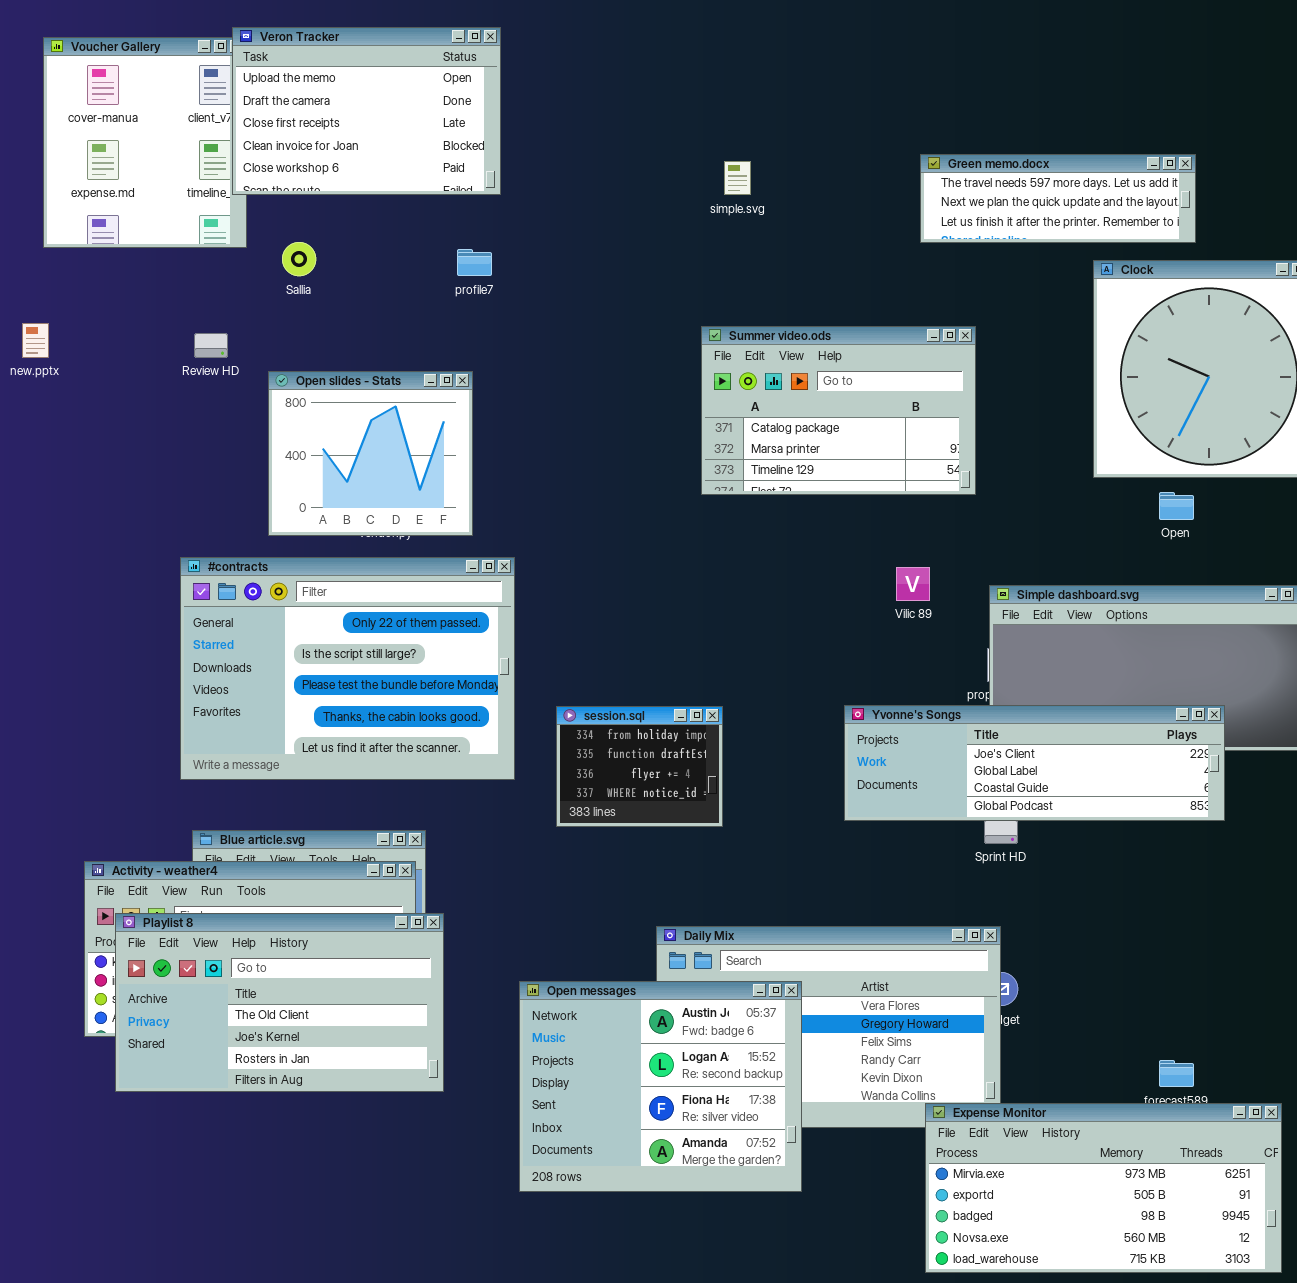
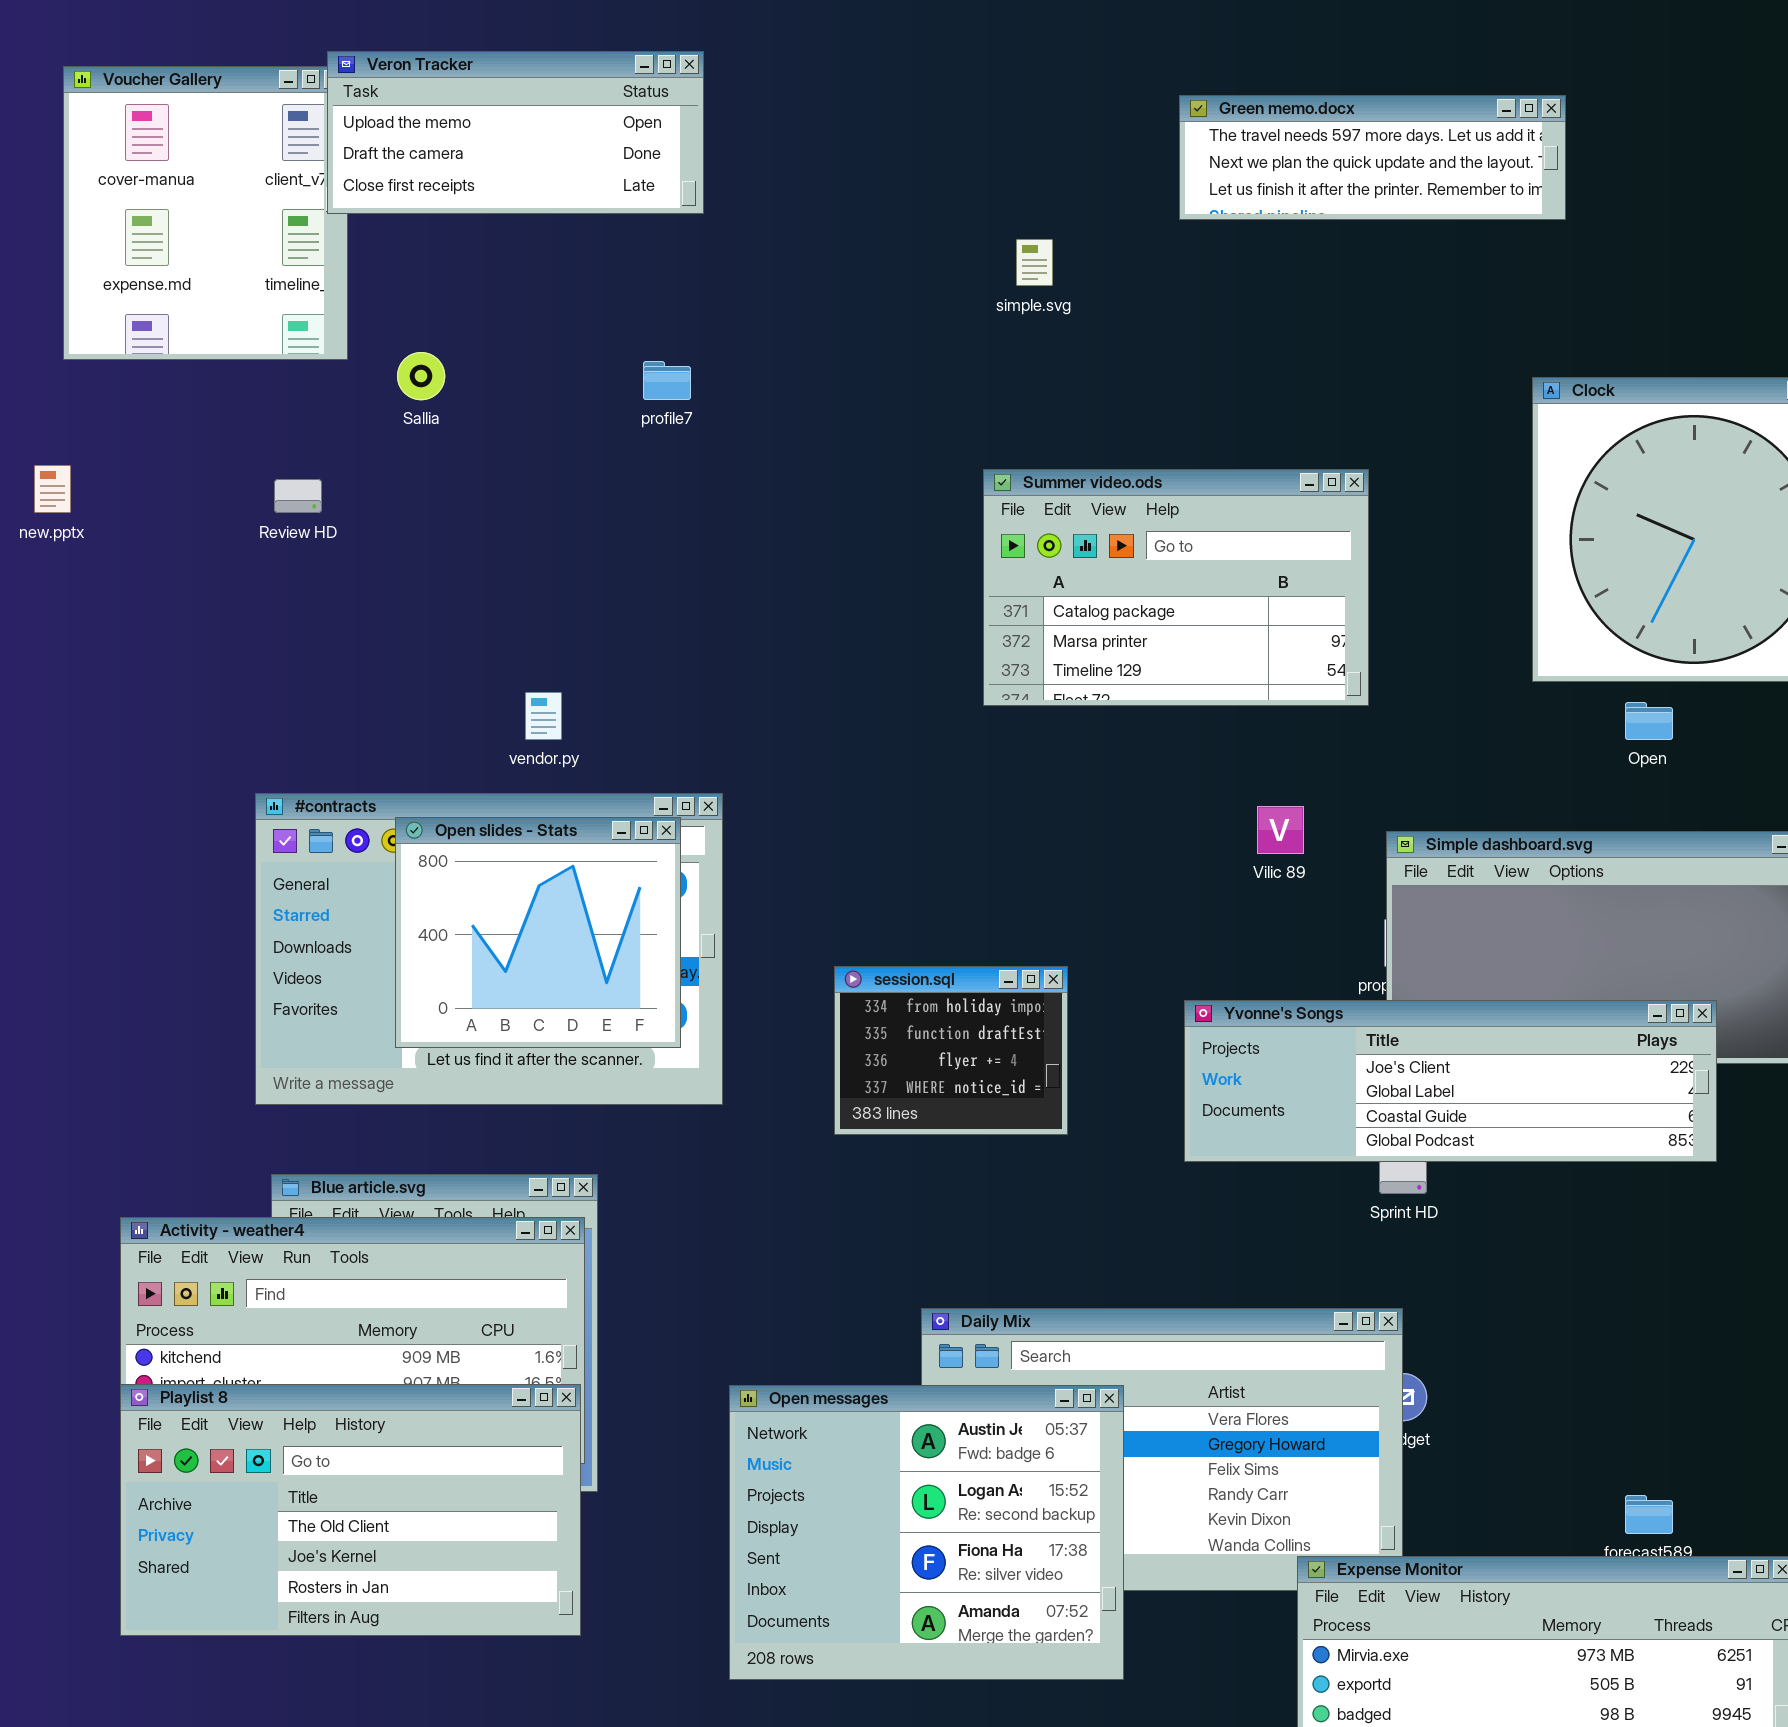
Veron Tracker: [232,27,501,195] -> [327,51,704,214], resized
Green memo.docx: [920,154,1196,243] -> [1179,95,1566,220], moved
Open slides - Stats: [268,371,473,536] -> [395,817,681,1048], moved
session.sql: [556,706,723,827] -> [834,966,1068,1135], moved
Playlist 8: [115,913,444,1092] -> [120,1384,581,1636], moved

